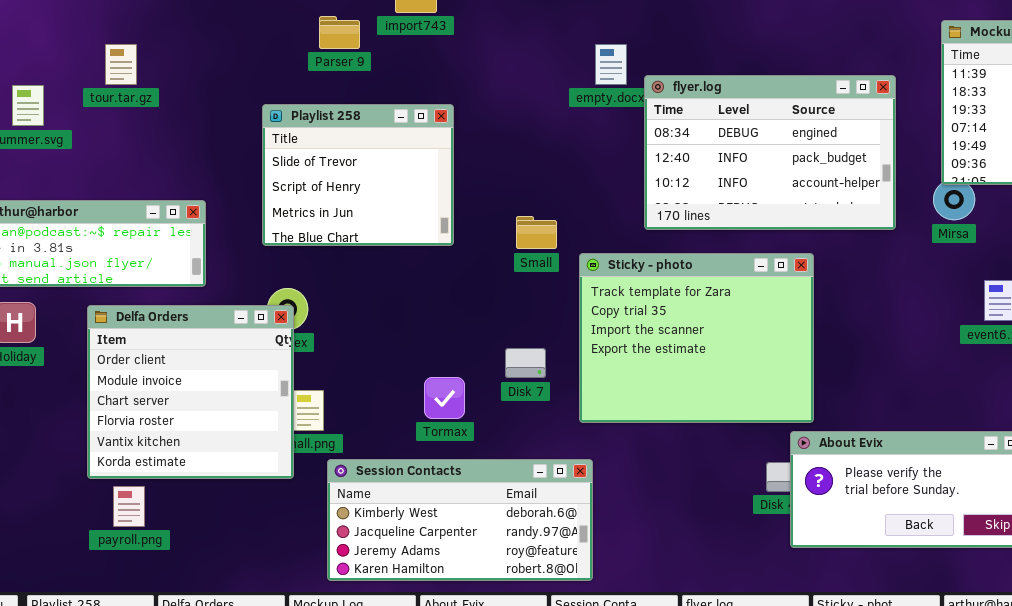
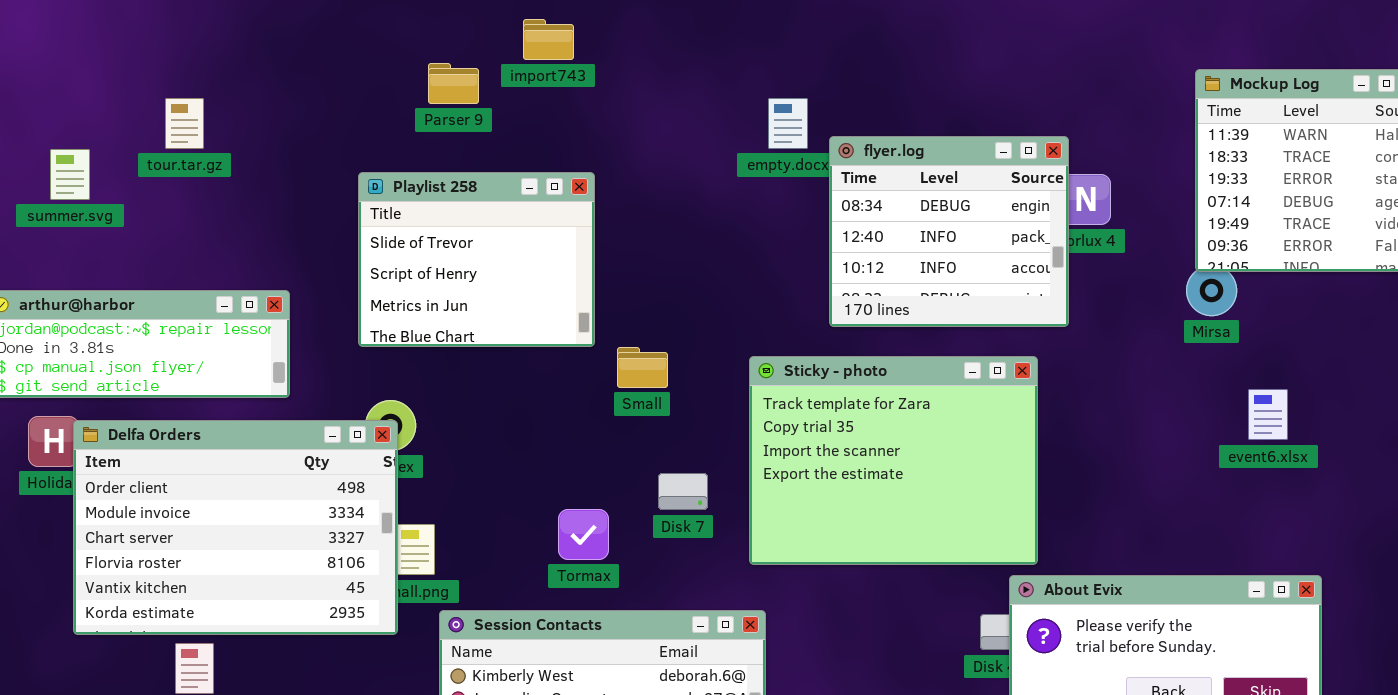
flyer.log: [644,75,896,230] -> [829,136,1069,327], resized
Small: [516,216,557,249] -> [617,347,668,388], moved
Delfa Orders: [87,305,294,479] -> [73,420,398,635], resized

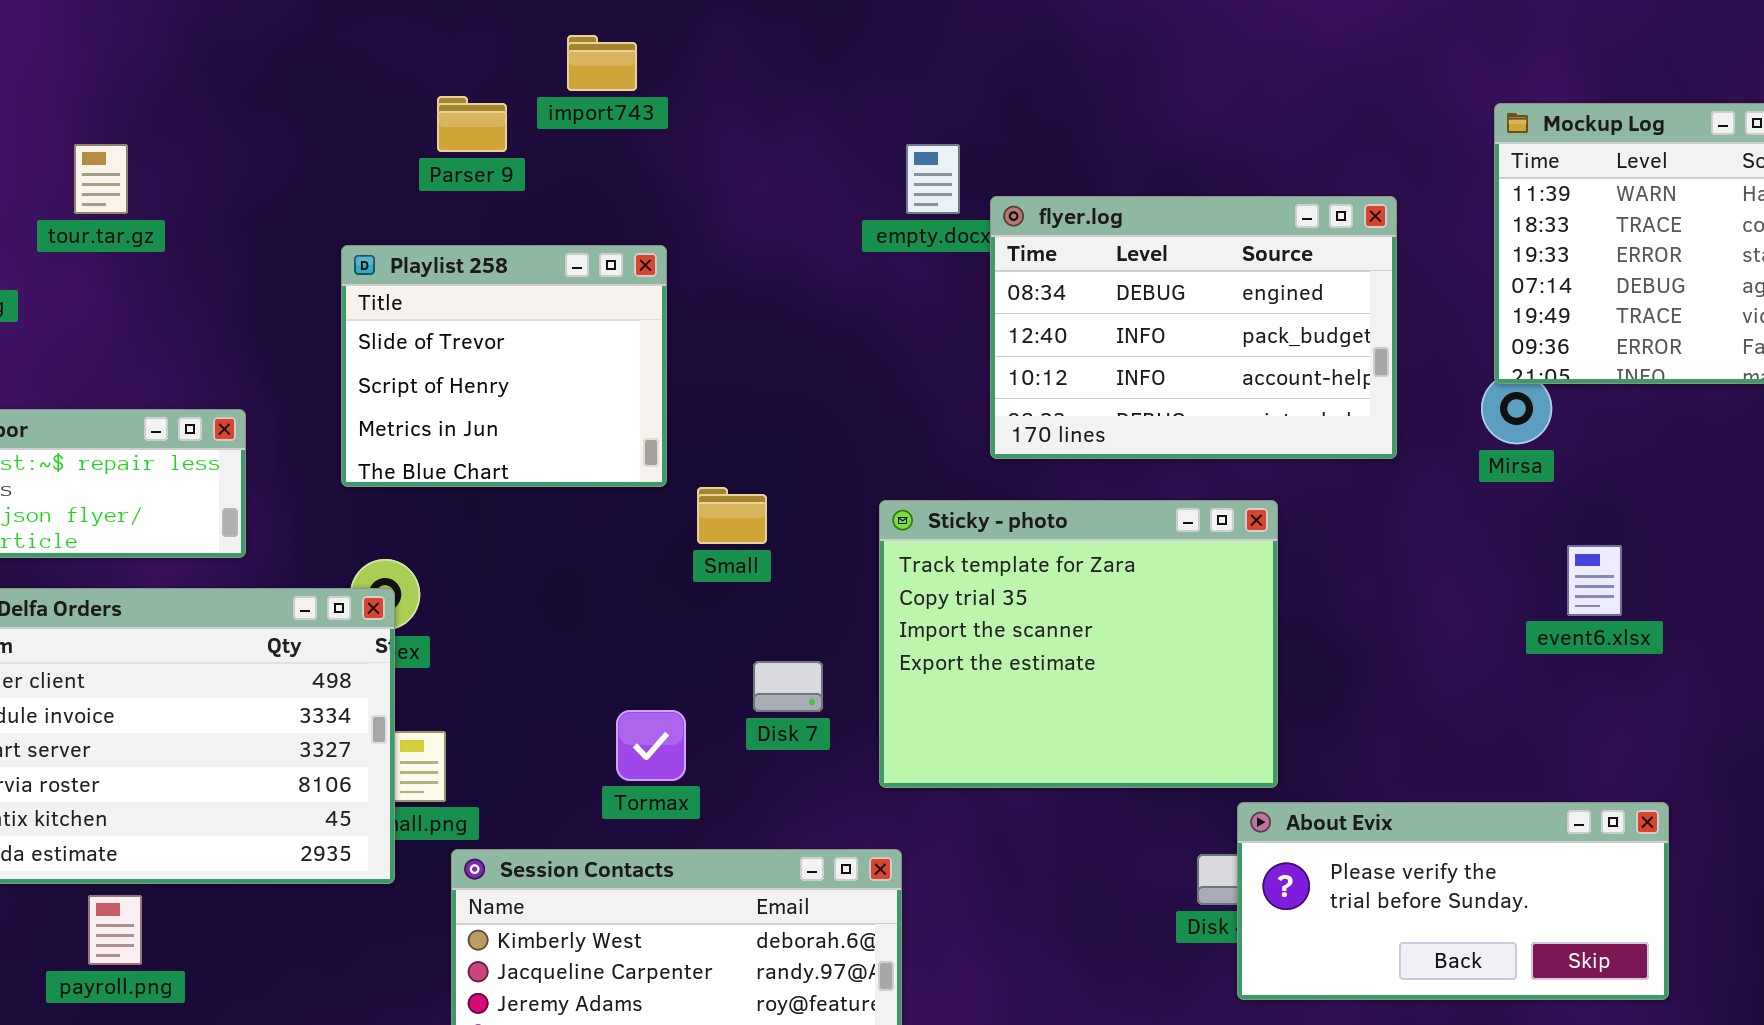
flyer.log: [829,136,1069,327] -> [990,196,1397,459], resized

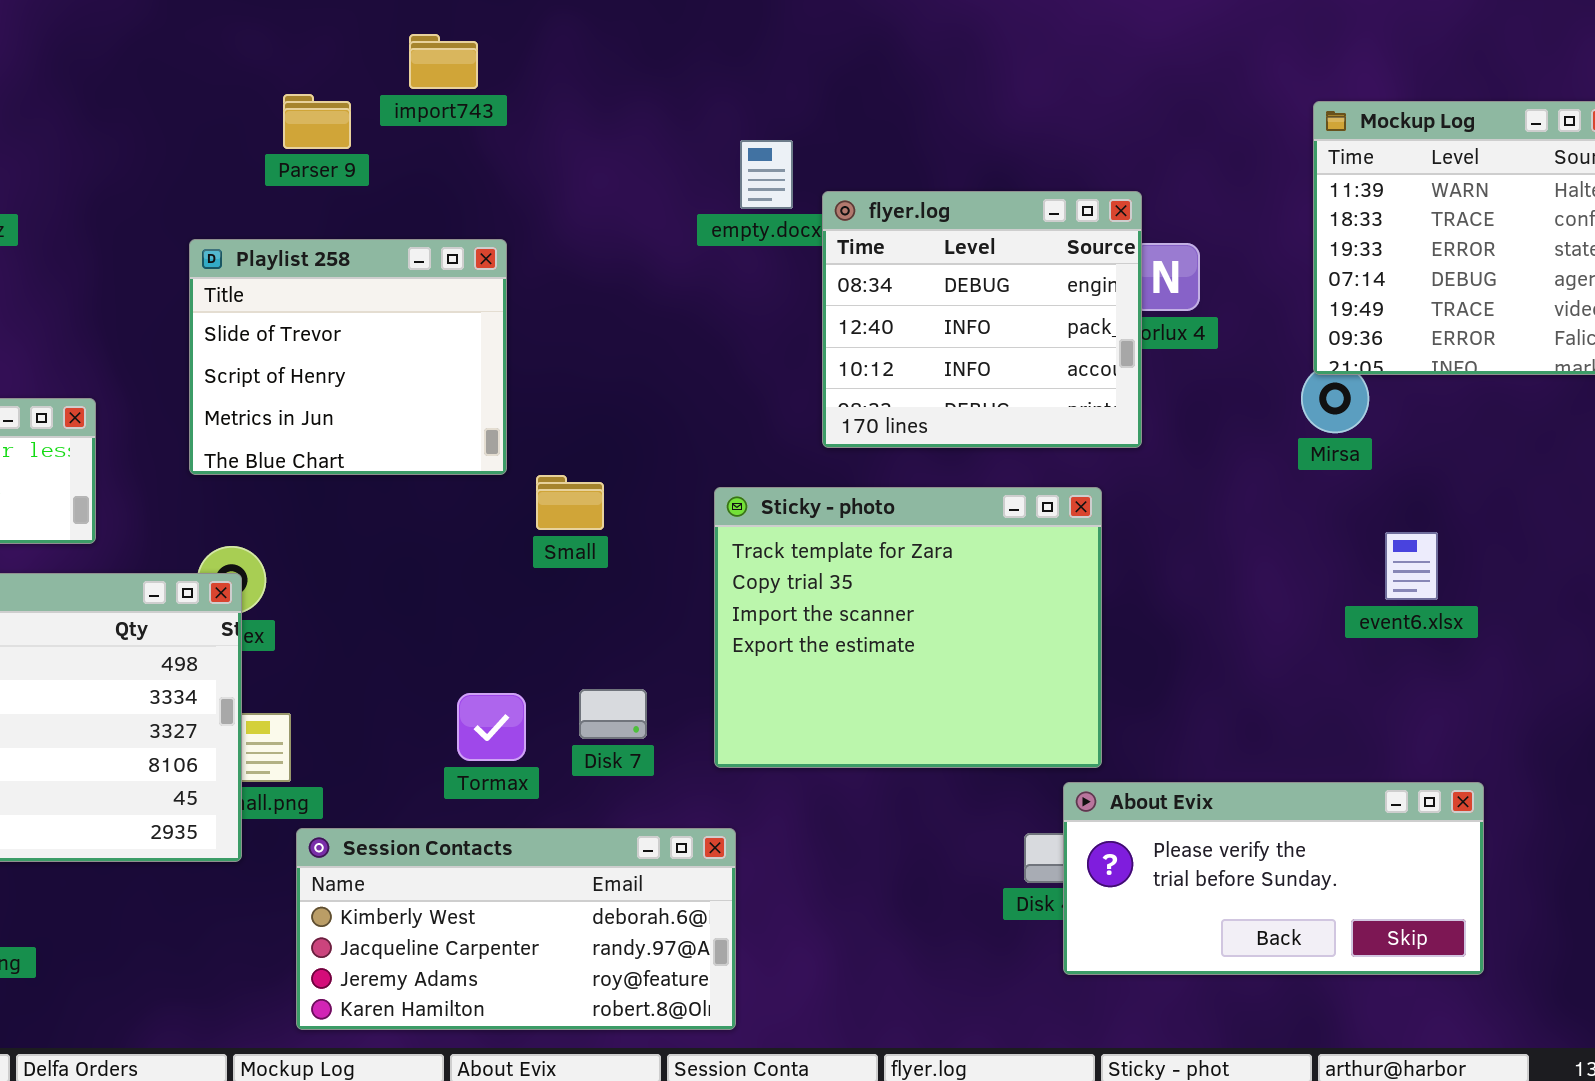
flyer.log: [990,196,1397,459] -> [822,191,1142,448], resized
Disk 7: [753,661,823,712] -> [579,689,647,739], moved

